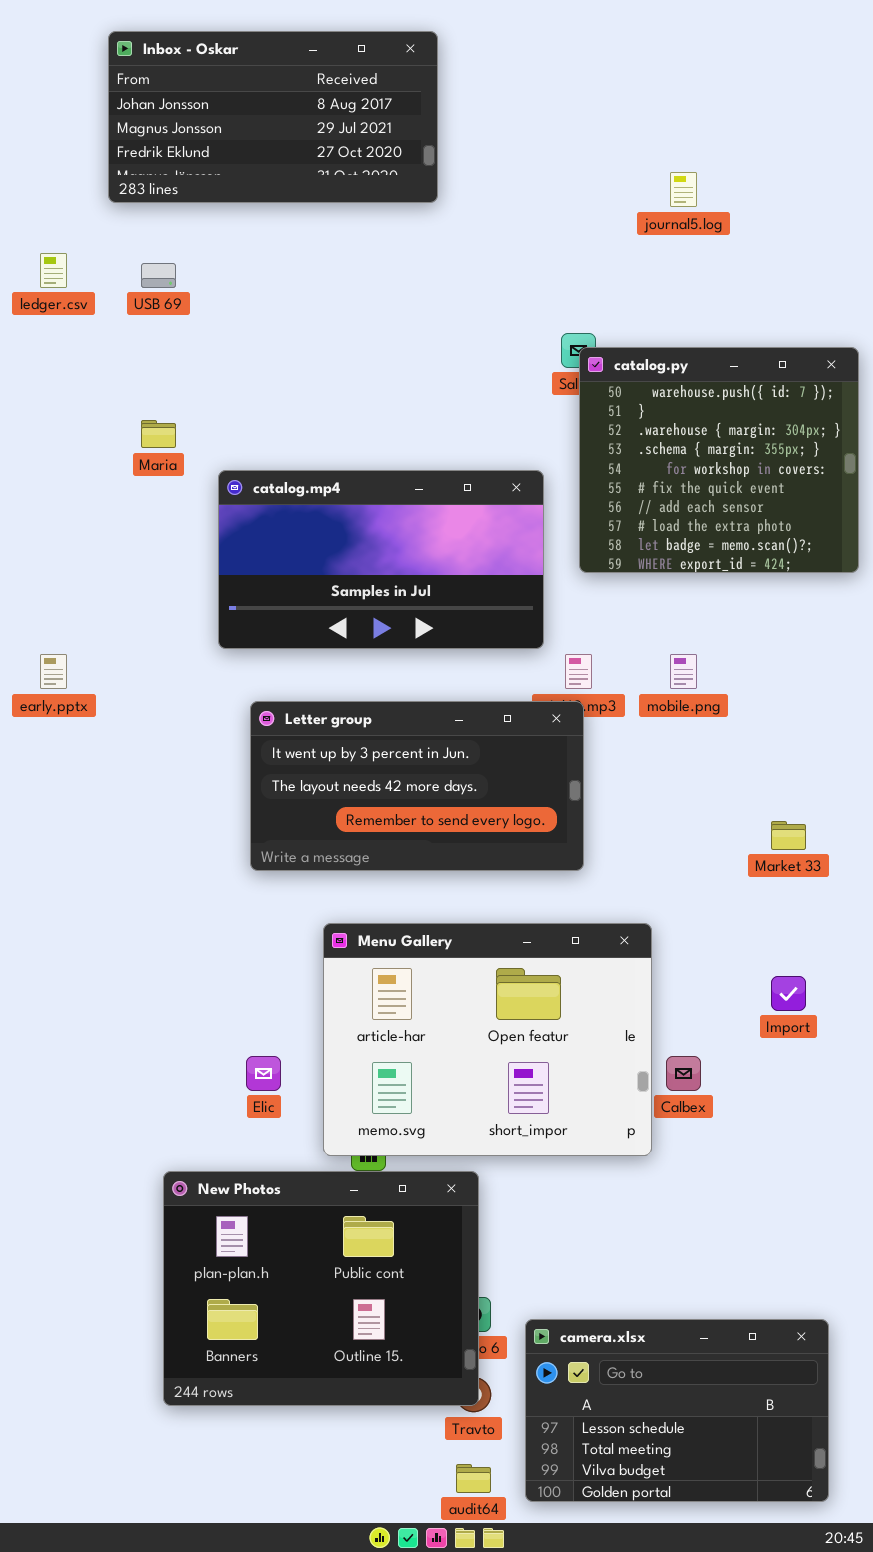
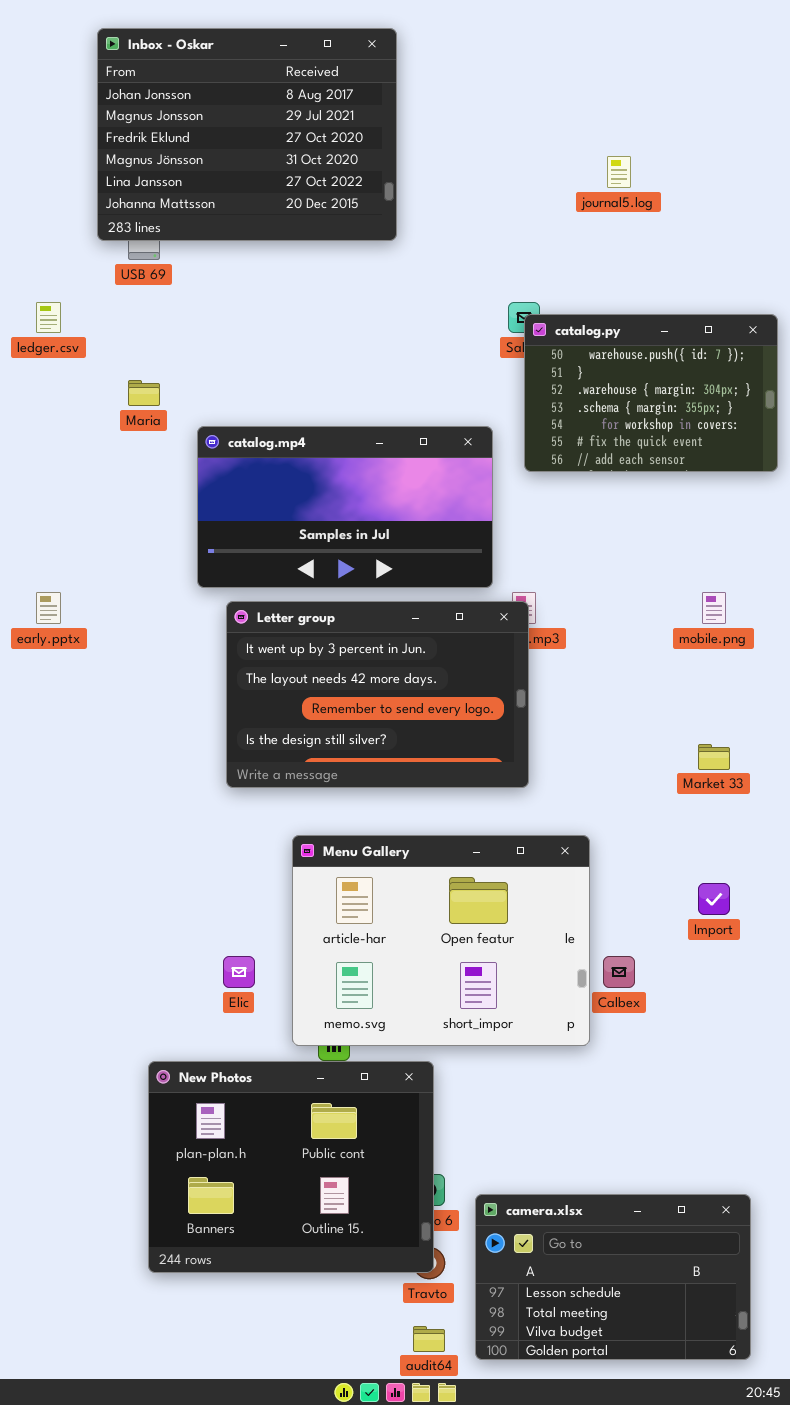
Inbox - Oskar: [108,31,438,203] -> [97,28,397,241], resized
ledger.csv: [40,253,67,288] -> [36,302,61,333], moved
catalog.py: [579,347,859,573] -> [524,314,778,472], resized
mobile.png: [670,654,697,689] -> [702,592,726,624], moved
Letter group: [250,701,584,871] -> [226,601,529,788], resized

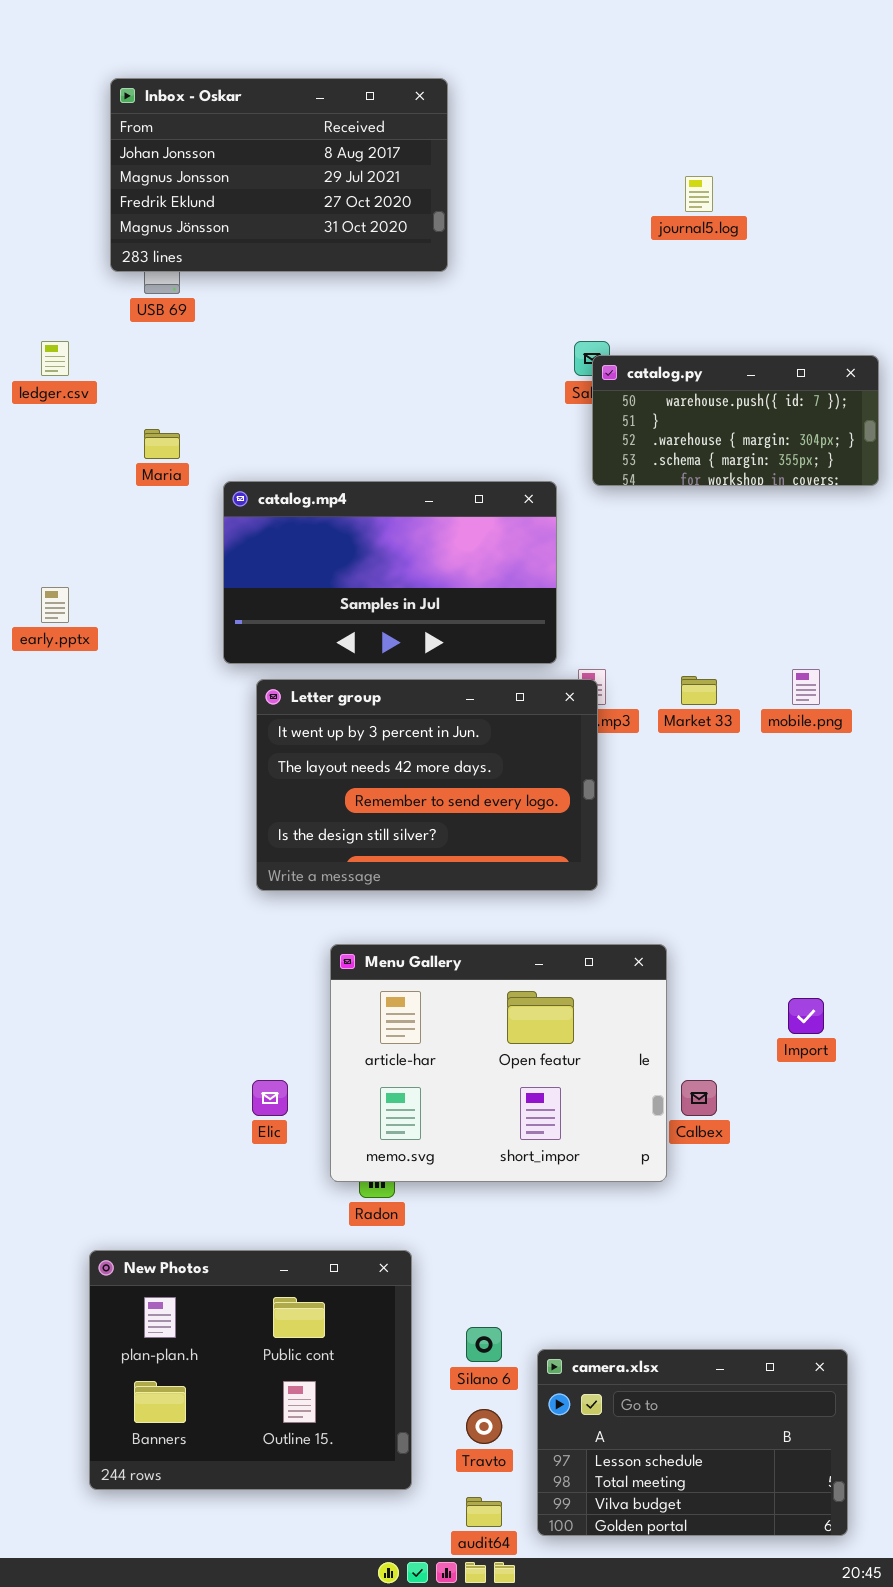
Inbox - Oskar: [97,28,397,241] -> [110,78,448,272], resized
catalog.py: [524,314,778,472] -> [592,355,879,486], resized
early.pptx: [36,592,61,624] -> [41,587,69,623], moved
Market 33: [698,744,730,770] -> [681,676,717,705], moved
New Photos: [148,1061,434,1273] -> [89,1250,412,1490], moved

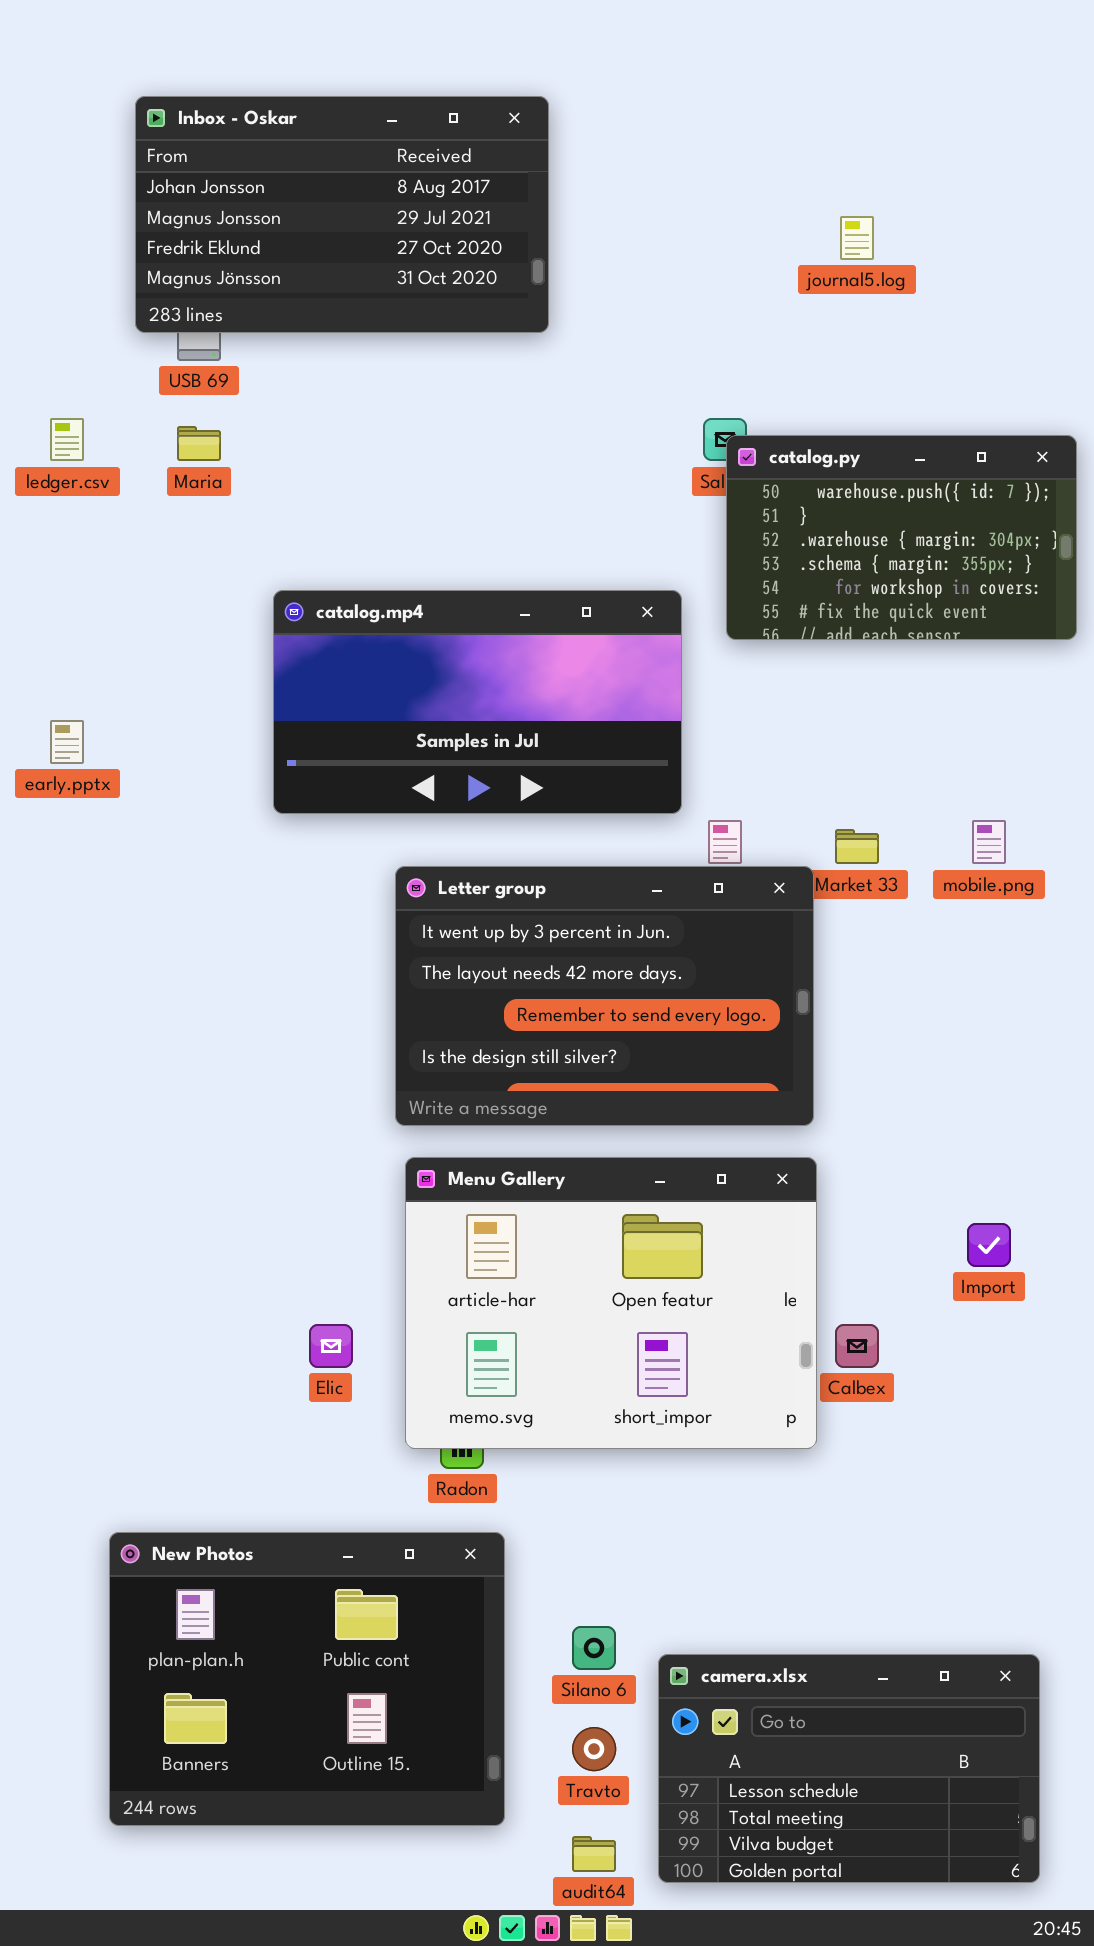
catalog.py: [592,355,879,486] -> [726,435,1077,640], resized
Maria: [144,429,180,459] -> [177,426,221,461], moved
Letter group: [256,679,598,891] -> [395,866,814,1126], moved

